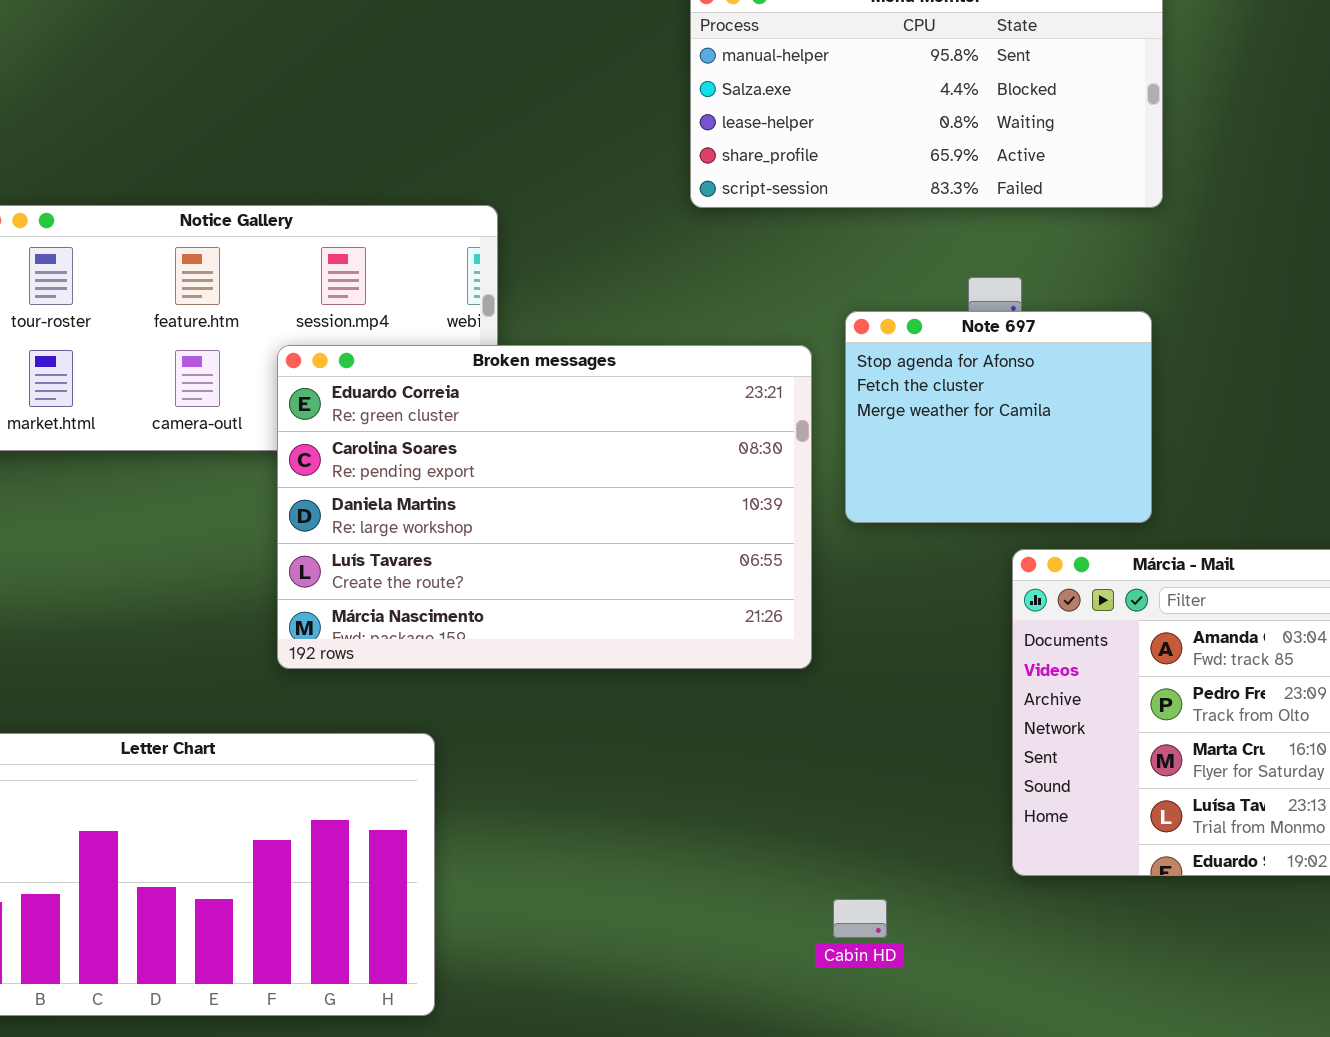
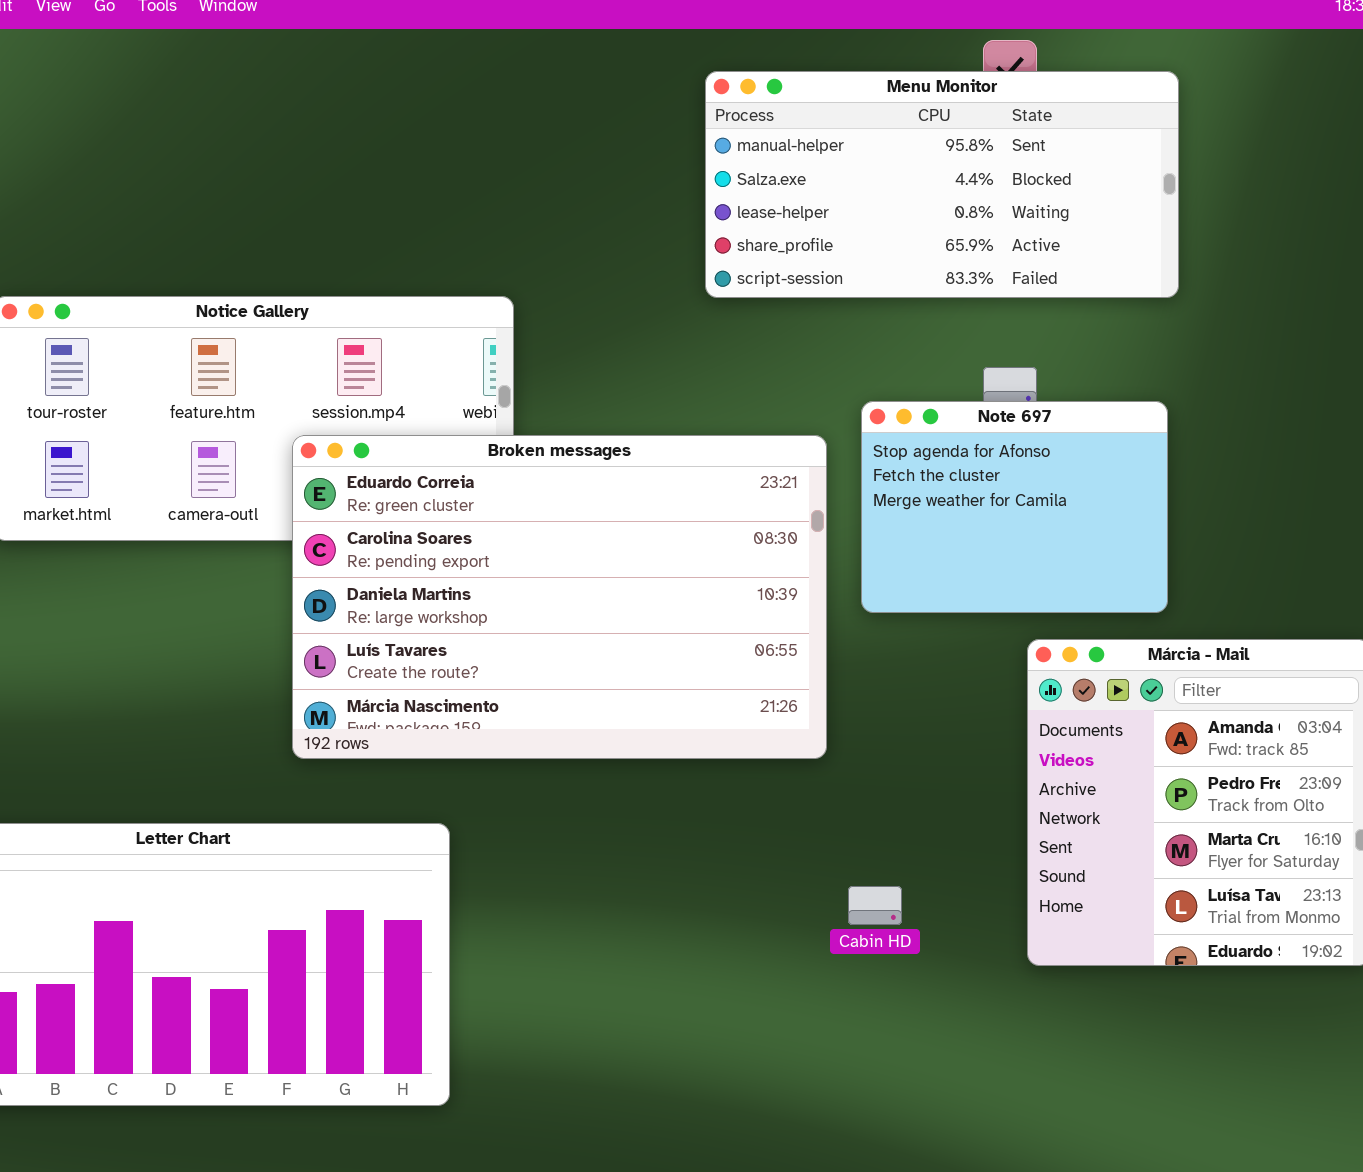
Cabin HD: [833,899,887,938] -> [848,886,902,925], moved

